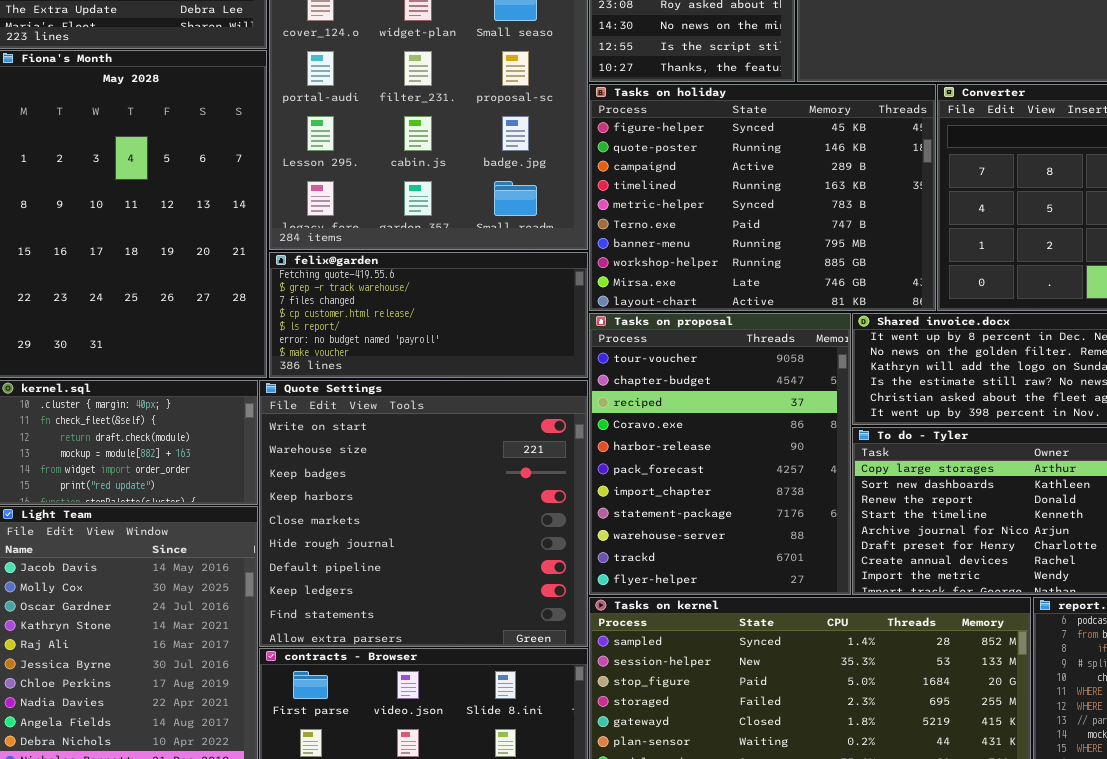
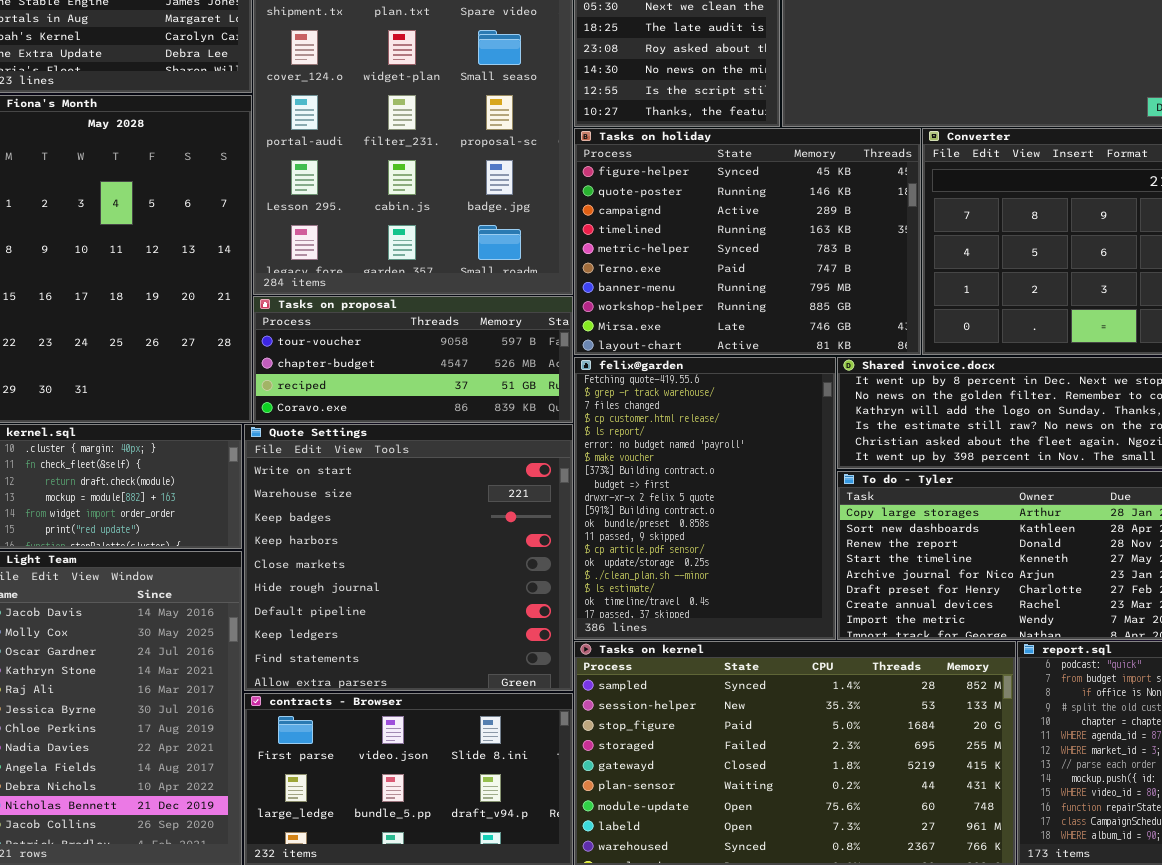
felix@garden: [269,252,588,378] -> [574,357,836,640], moved, resized
Tasks on proposal: [589,313,851,595] -> [253,296,573,423], moved, resized

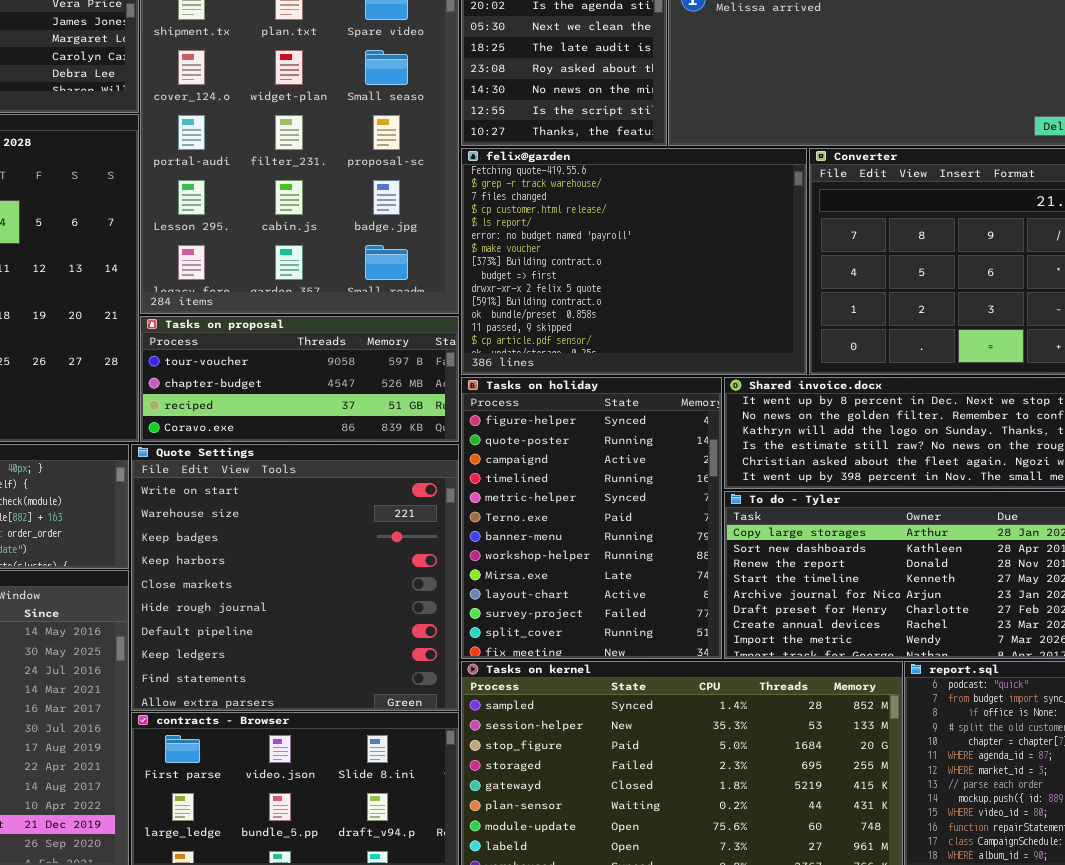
Tasks on holiday: [574,128,921,355] -> [461,377,722,659], moved, resized
felix@garden: [574,357,836,640] -> [461,148,807,375], moved, resized

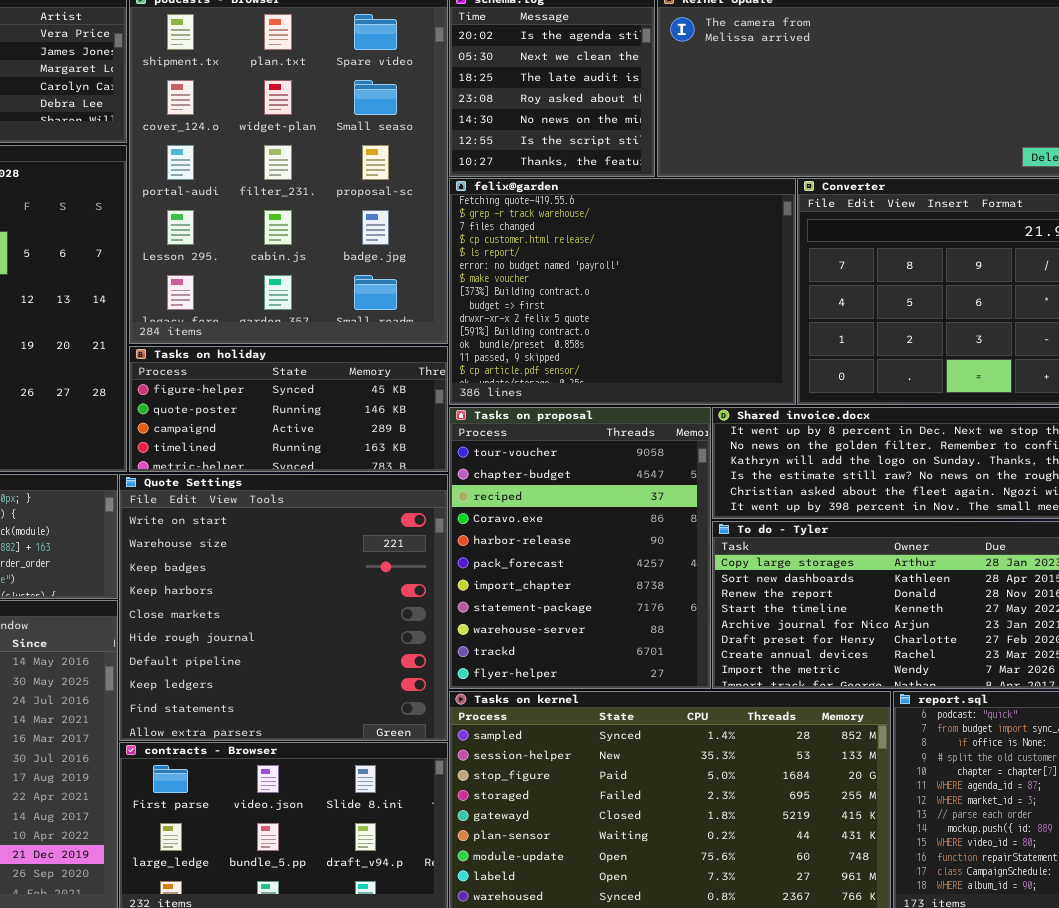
Tasks on proposal: [140,316,459,442] -> [449,407,711,689], moved, resized
Tasks on holiday: [461,377,722,659] -> [129,346,448,472], moved, resized

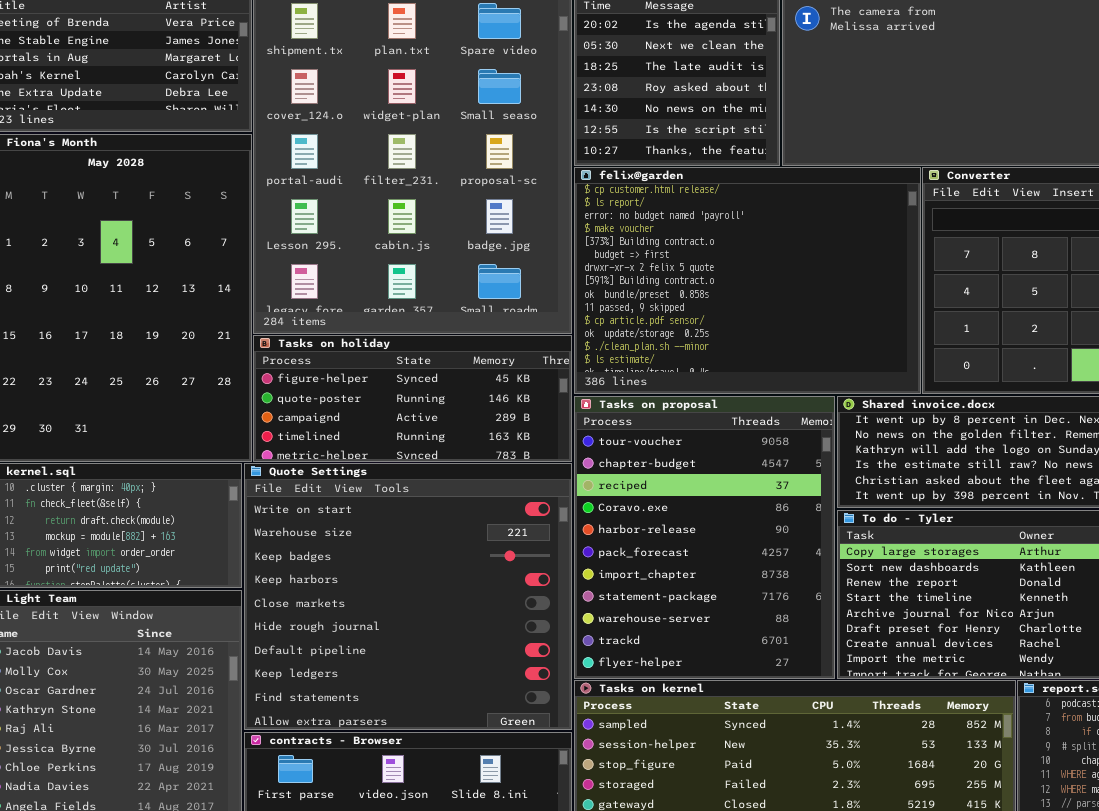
felix@garden: [449,178,796,405] -> [574,167,921,394], scrolled down 3 rows

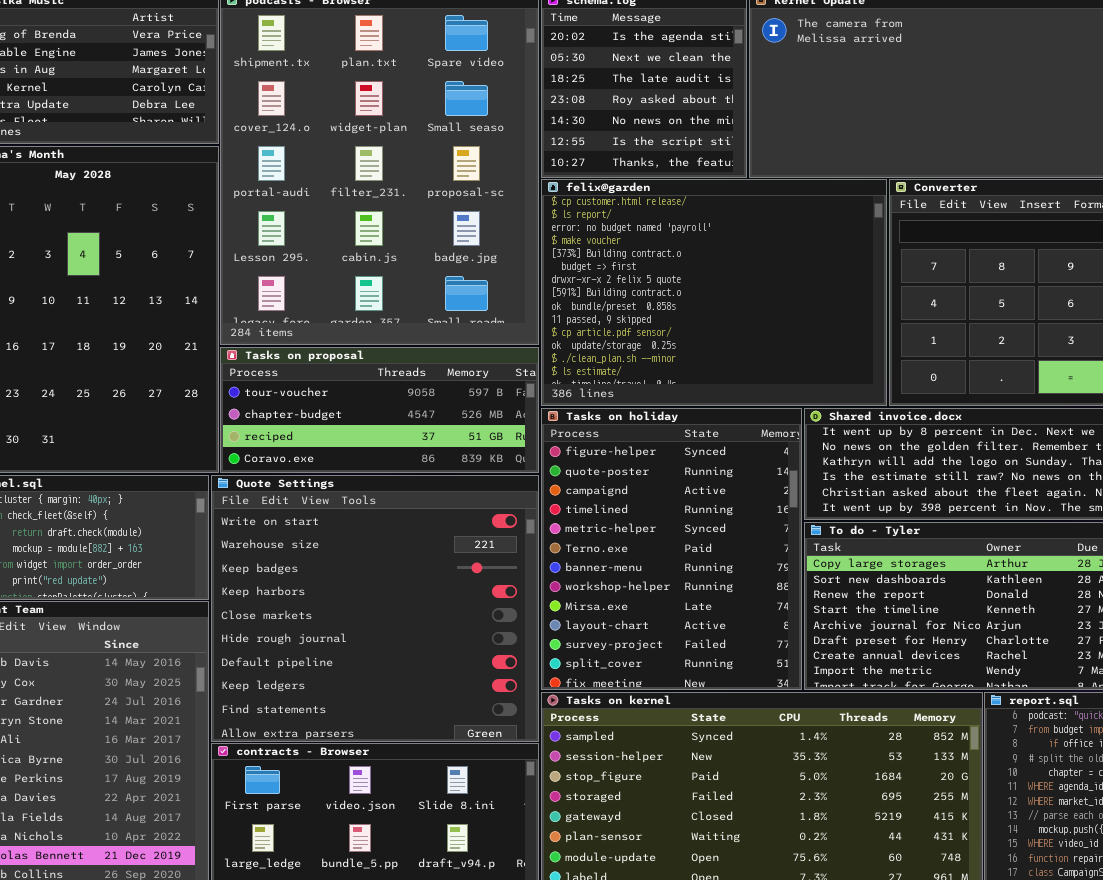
Tasks on holiday: [253,335,572,462] -> [541,408,802,690], moved, resized
Tasks on proposal: [574,396,835,679] -> [220,347,539,473], moved, resized

